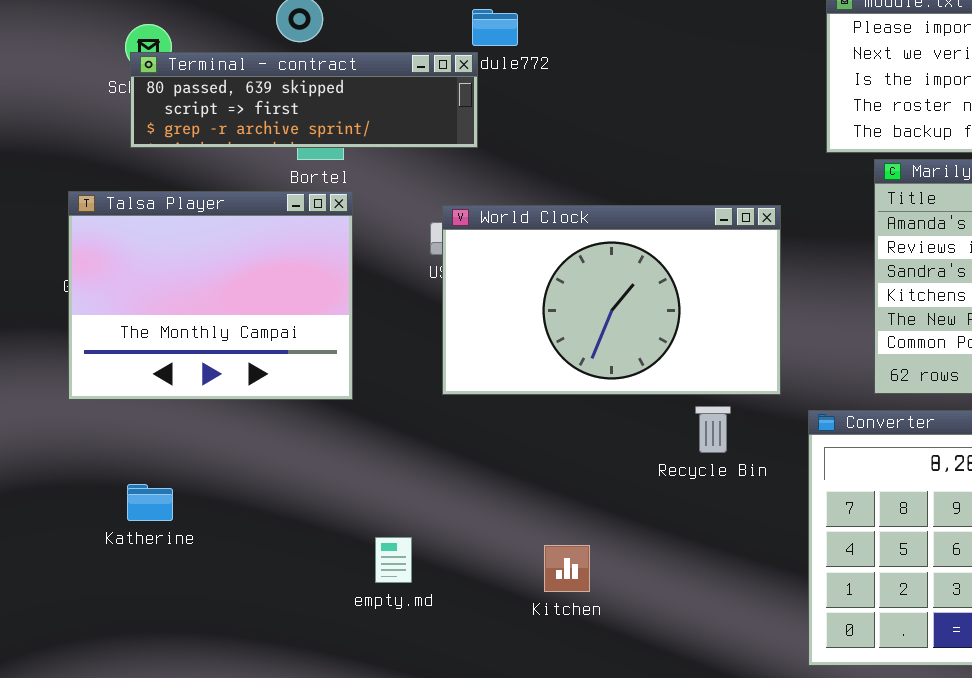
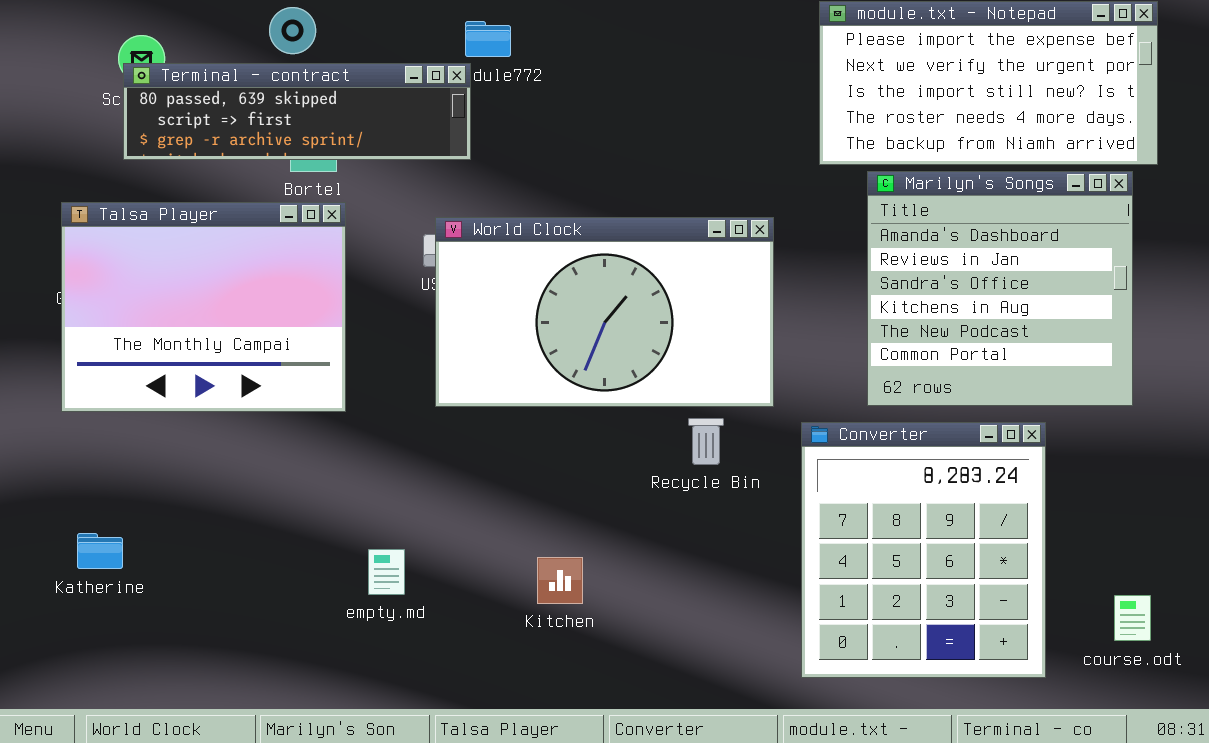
Katherine: [127,484,173,521] -> [77,533,123,569], moved

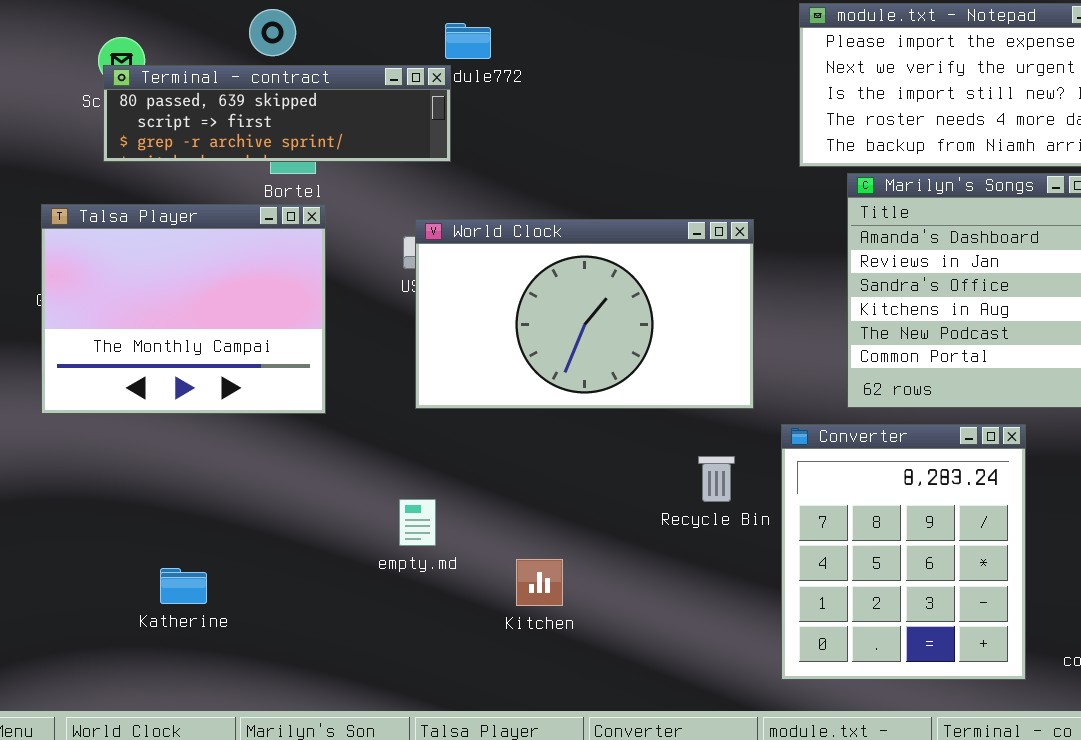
Recycle Bin: [688,418,724,465] -> [698,456,735,502], moved
Katherine: [77,533,123,569] -> [160,568,207,604], moved
empty.md: [368,549,405,595] -> [399,499,436,546], moved

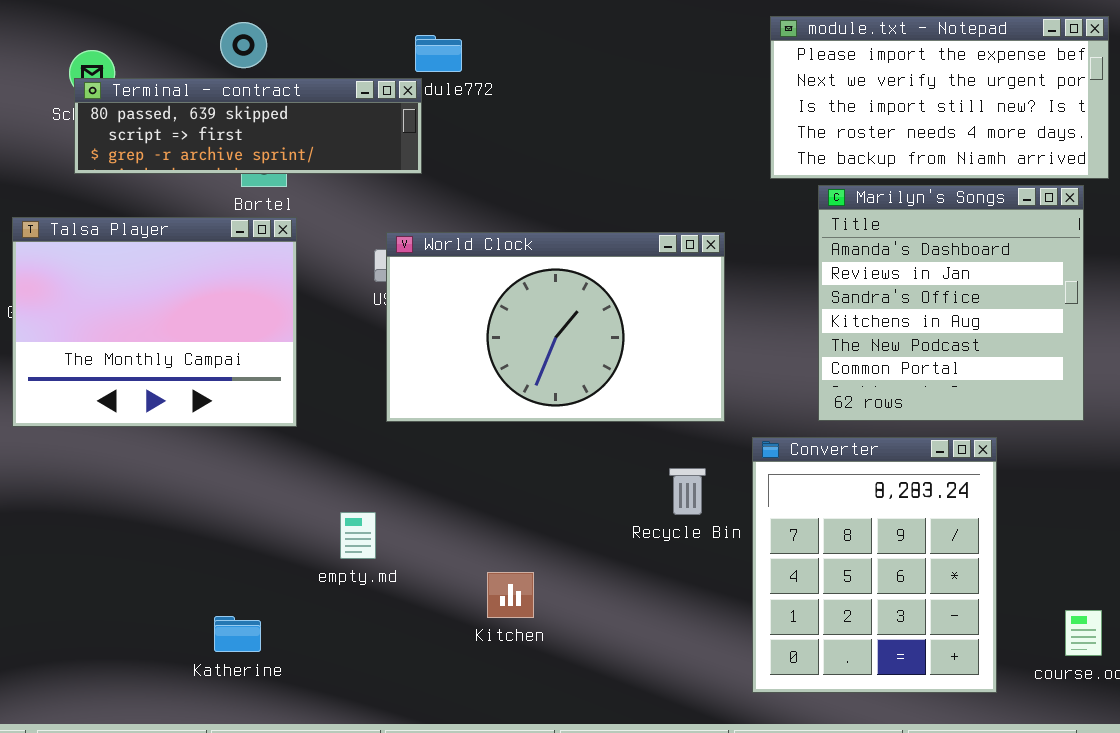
empty.md: [399,499,436,546] -> [340,512,376,559], moved
Katherine: [160,568,207,604] -> [214,616,261,652], moved

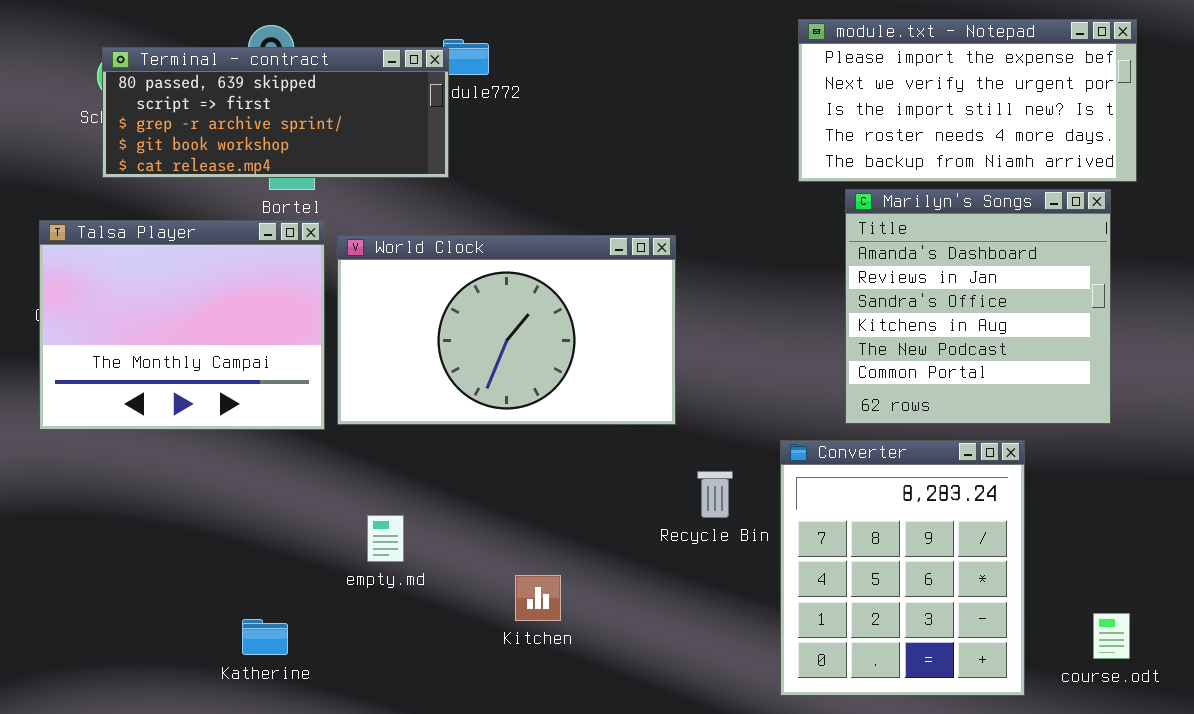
Terminal - contract: [74,78,422,174] -> [102,47,449,178], resized
World Clock: [386,232,725,422] -> [337,235,676,425], moved

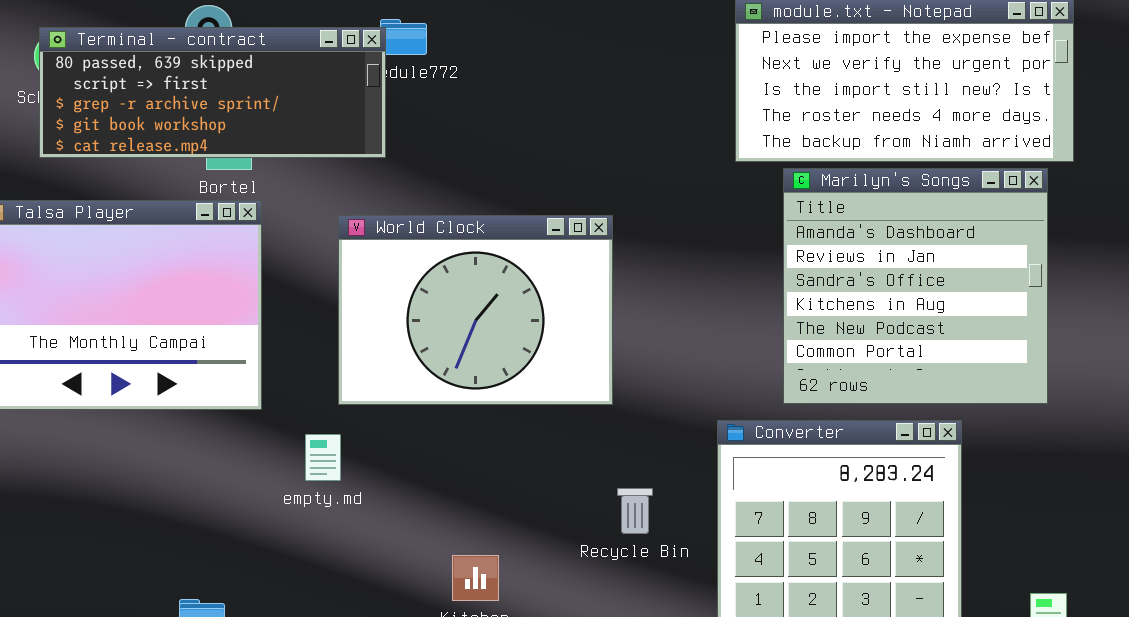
World Clock: [337,235,676,425] -> [338,215,613,405], resized
Recycle Bin: [697,471,733,518] -> [617,488,653,534], moved
empty.md: [367,515,404,562] -> [305,434,341,481], moved

